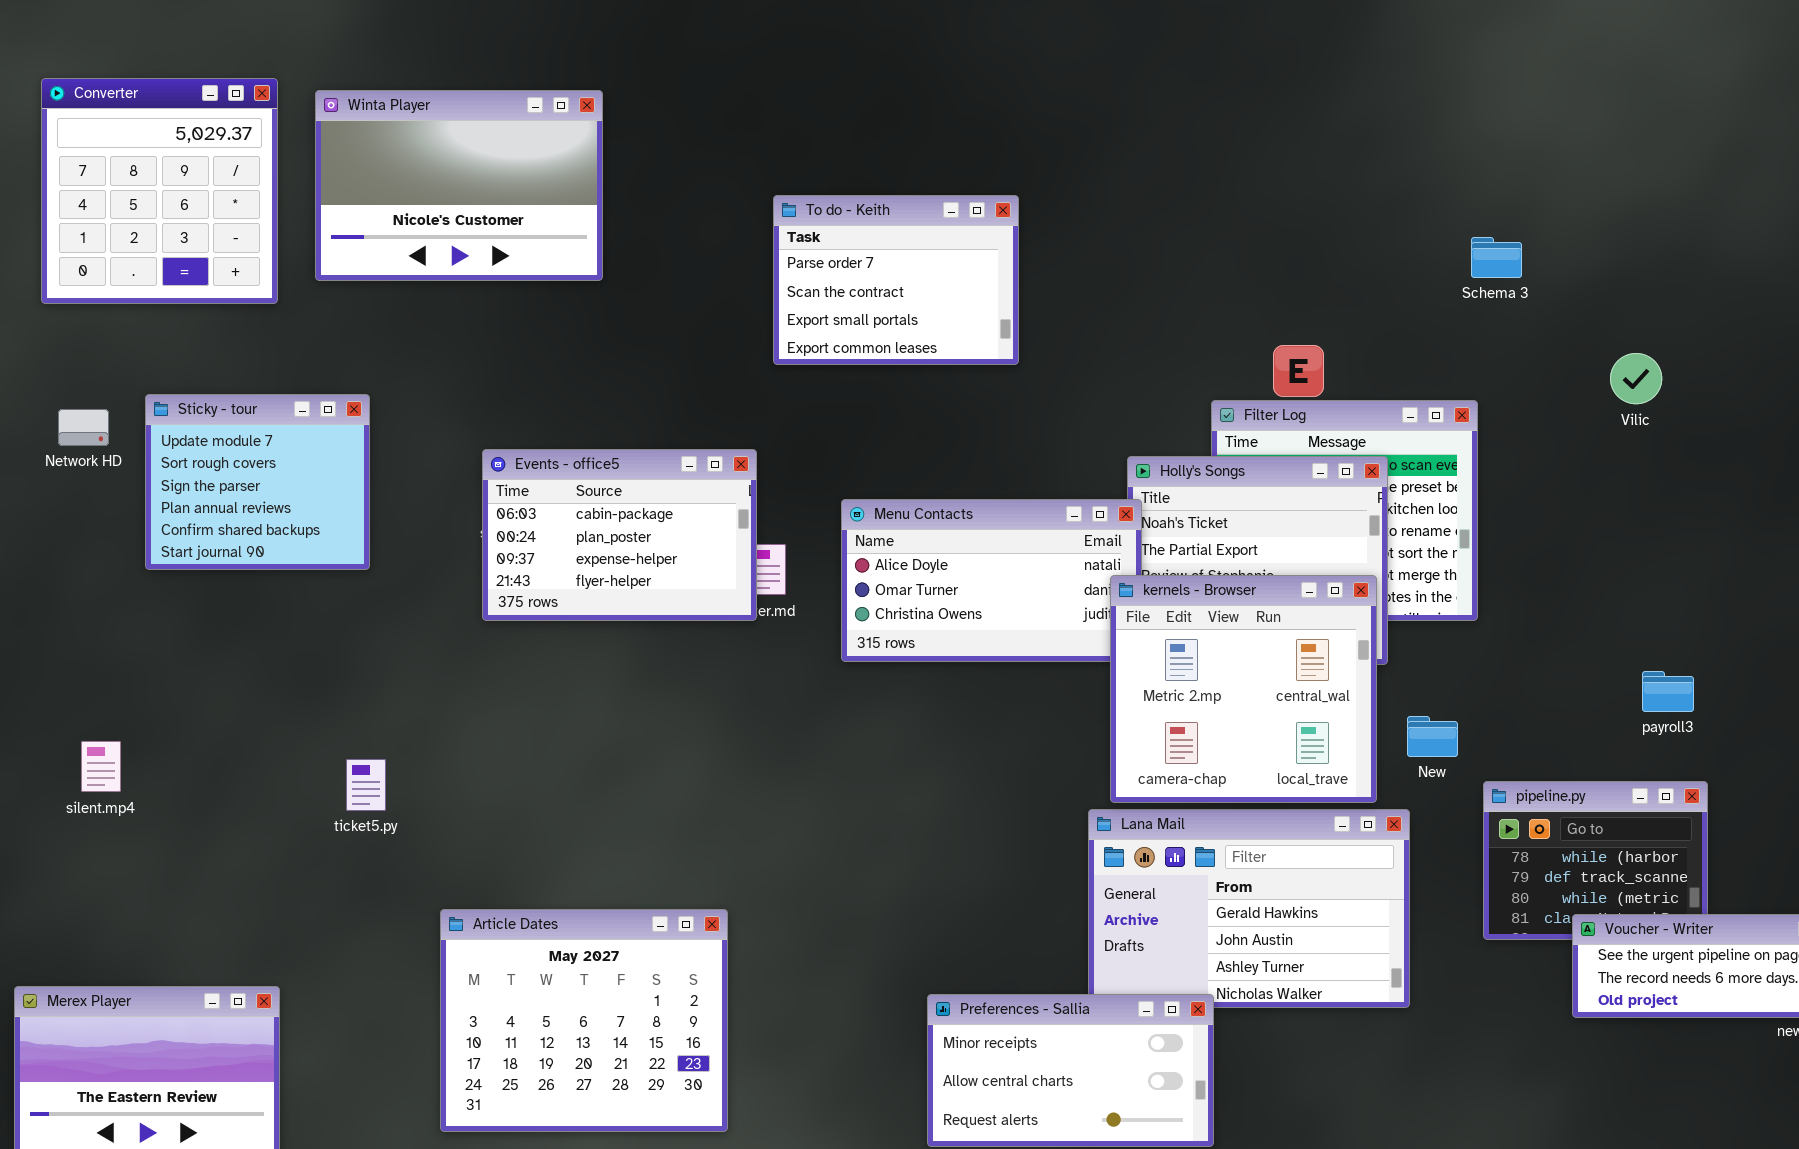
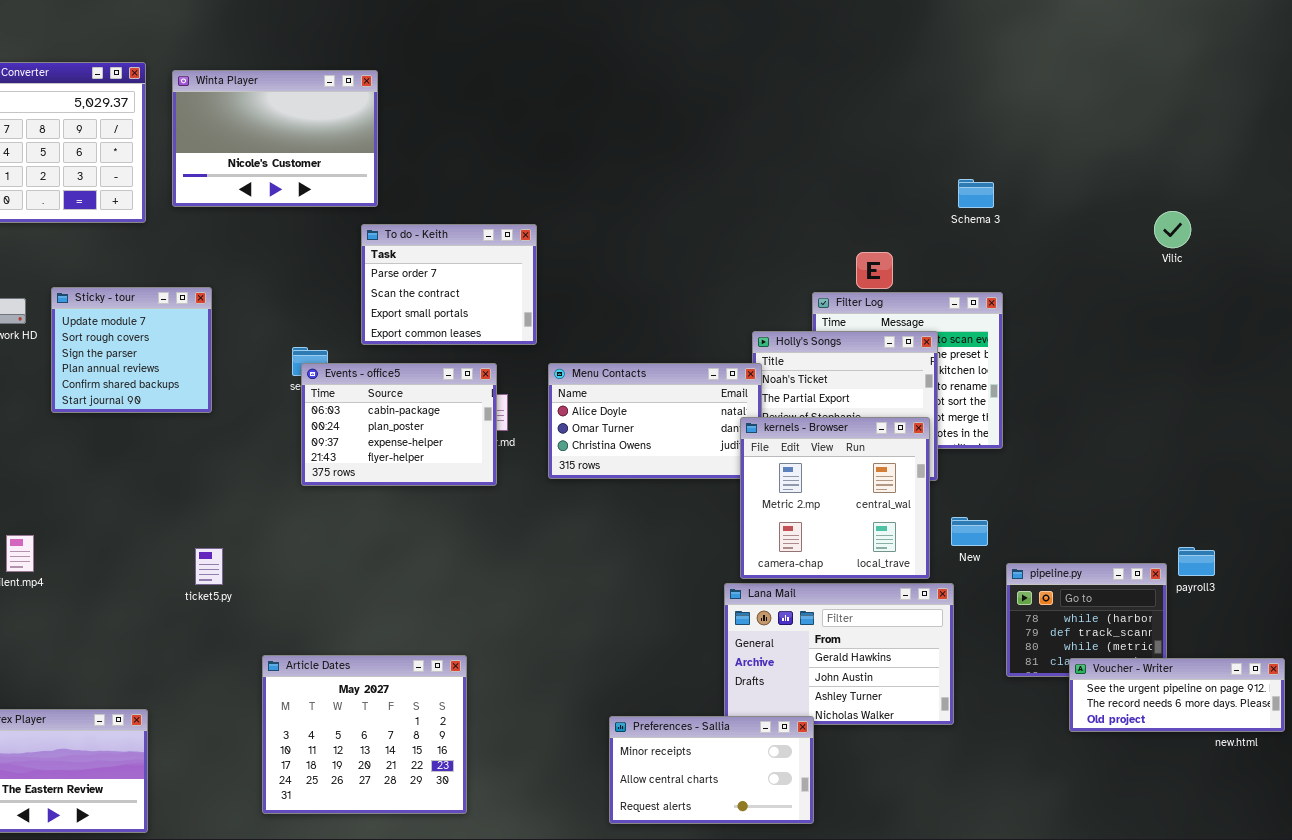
To do - Keith: [773,195,1019,365] -> [361,224,537,345], moved
Schema 3: [1471,237,1522,278] -> [958,179,994,208], moved
Vilic: [1610,353,1662,404] -> [1154,211,1191,248], moved
Events - office5: [482,449,757,621] -> [301,363,497,486], moved
payroll3: [1642,671,1694,712] -> [1178,547,1215,576], moved

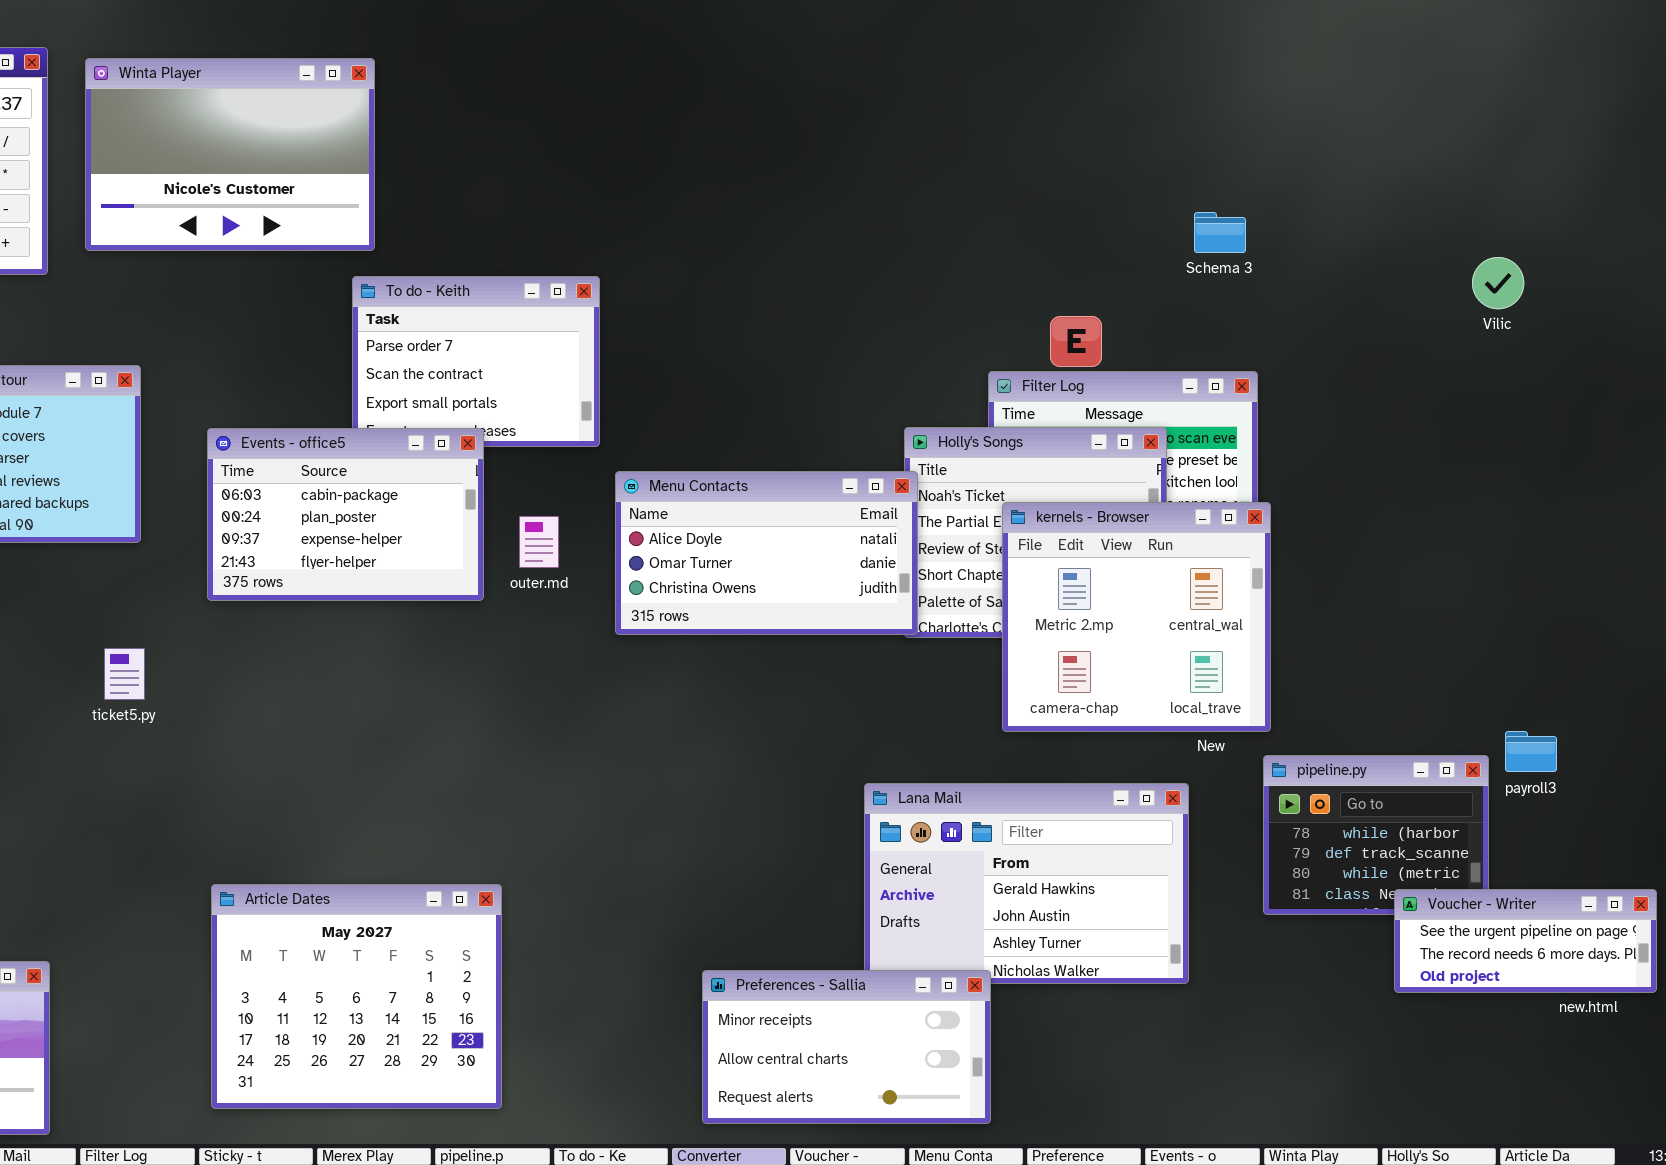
Events - office5: [301,363,497,486] -> [207,428,484,601], moved
kernels - Browser: [740,417,930,579] -> [1002,502,1271,732], moved
ticket5.py: [195,548,223,585] -> [104,648,145,700], moved
Voucher - Writer: [1069,658,1285,732] -> [1394,889,1657,993], resized

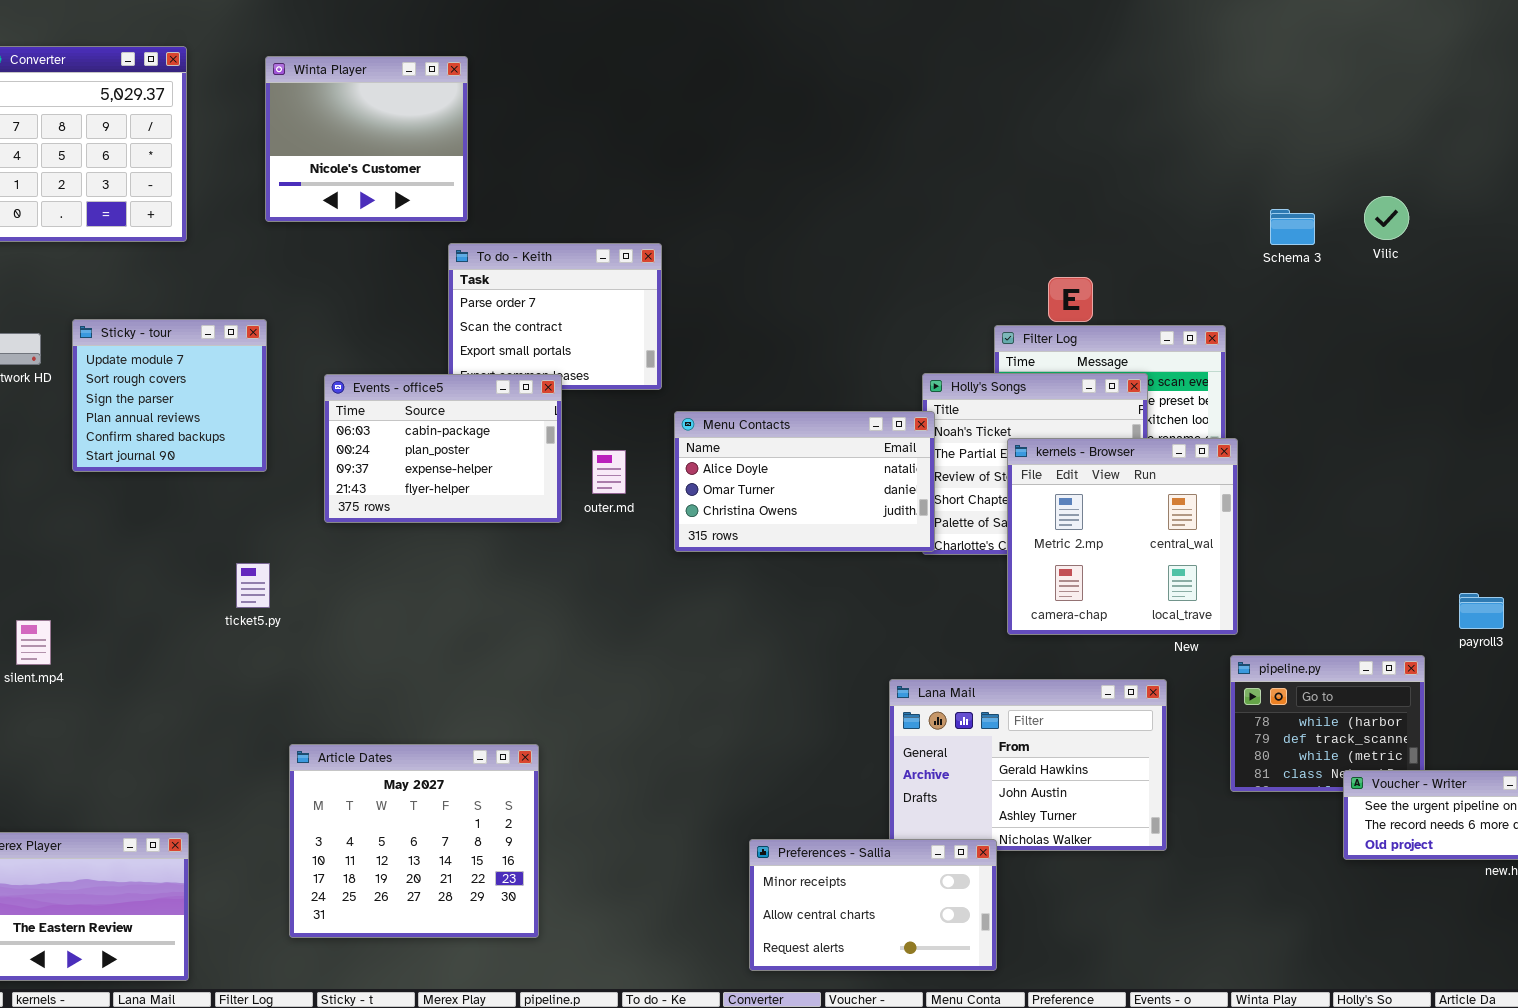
Winta Player: [85,58,375,251] -> [265,56,468,222], resized
Schema 3: [1194,212,1246,253] -> [1270,209,1315,245], moved
Vilic: [1472,257,1524,309] -> [1364,196,1409,240], moved
payroll3: [1505,731,1557,772] -> [1459,593,1504,629], moved
Article Dates: [211,884,502,1109] -> [289,744,539,938], moved

